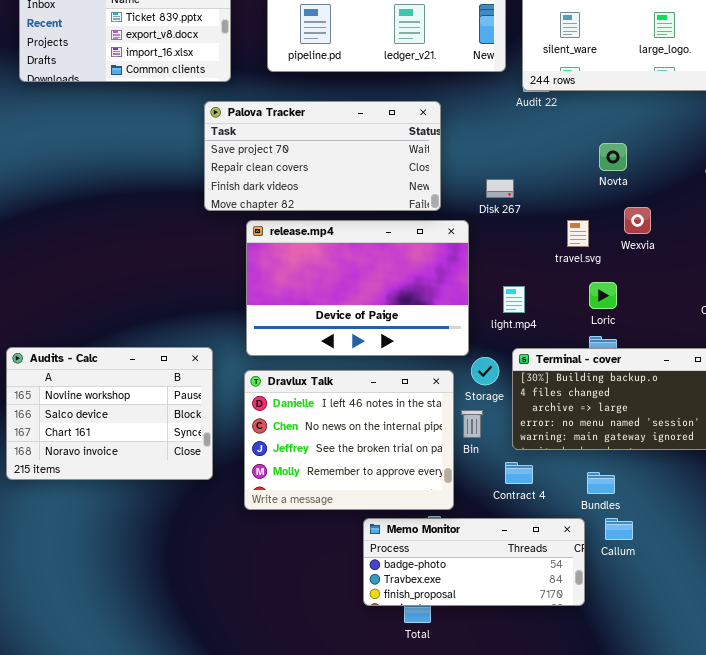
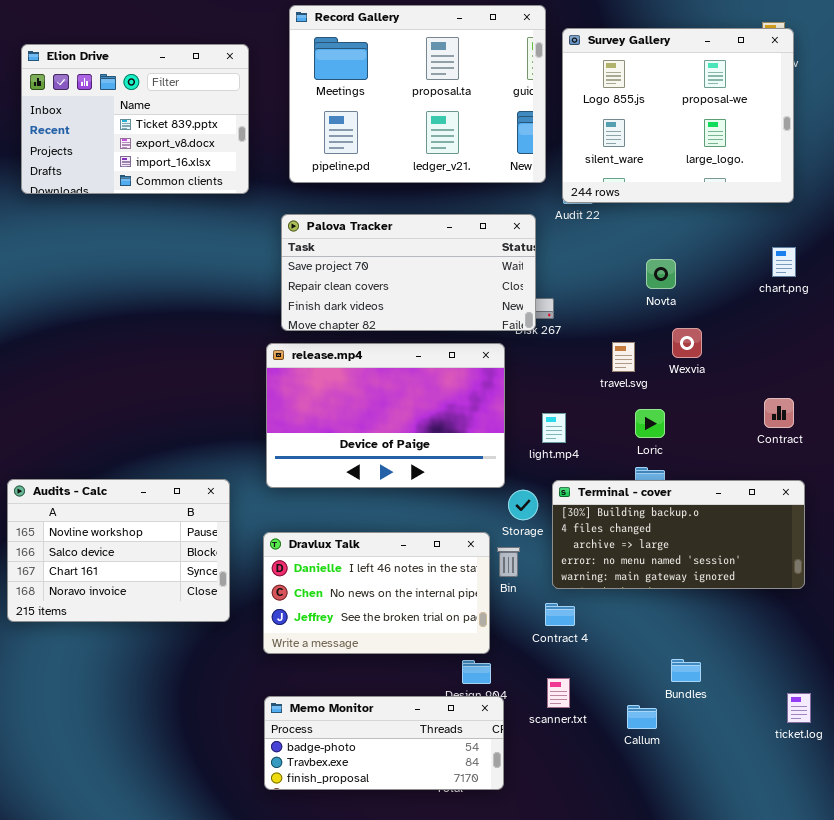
Palova Tracker: [204,101,441,211] -> [281,214,536,331], moved
Dravlux Talk: [244,370,454,510] -> [263,532,490,654], resized
Bundles: [587,472,615,494] -> [671,659,701,682], moved
Memo Monitor: [363,518,585,606] -> [264,696,504,790], moved
Callum: [605,518,633,540] -> [627,705,657,729], moved

